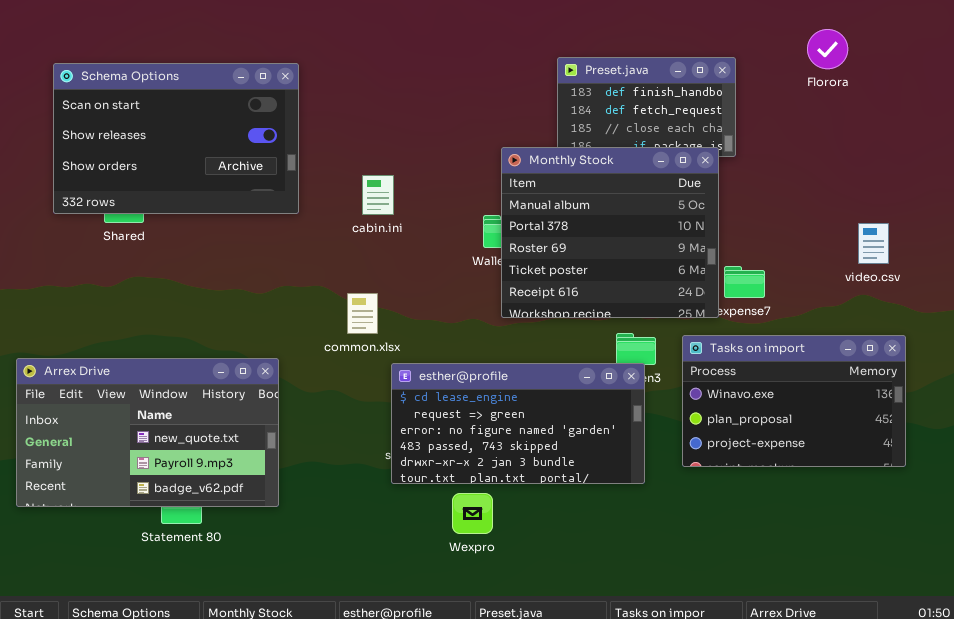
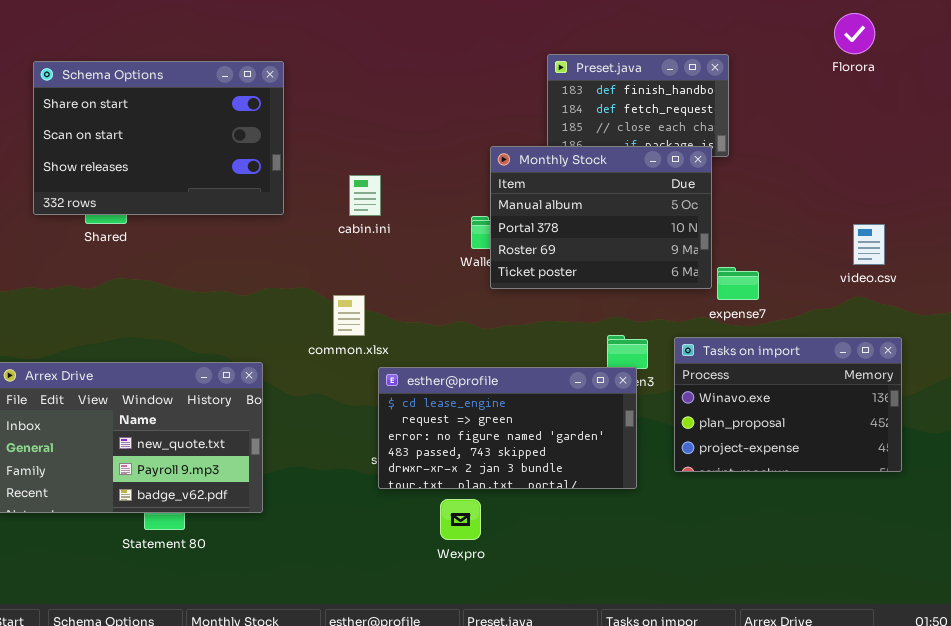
Florora: [807,29,848,69] -> [834,13,875,54], moved
Schema Options: [53,63,299,214] -> [33,61,284,215], scrolled up 1 row
Monthly Stock: [501,147,719,318] -> [490,146,712,289], resized

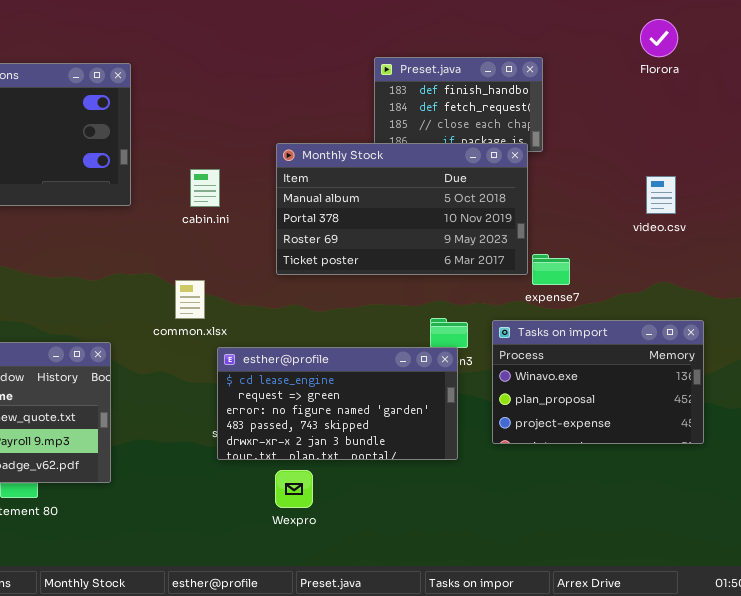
Monthly Stock: [490,146,712,289] -> [276,143,528,275], resized
video.csv: [853,224,885,265] -> [646,176,676,214], moved

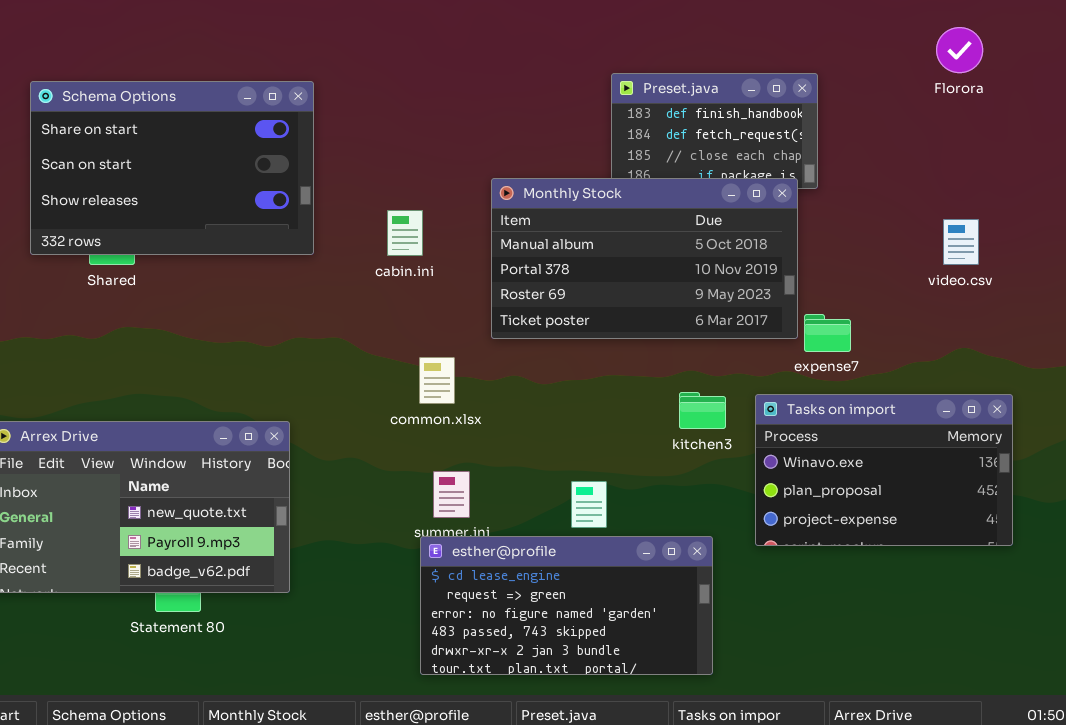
common.xlsx: [175,280,205,319] -> [419,357,455,404], moved
esther@profile: [217,347,458,460] -> [420,536,713,675], moved

